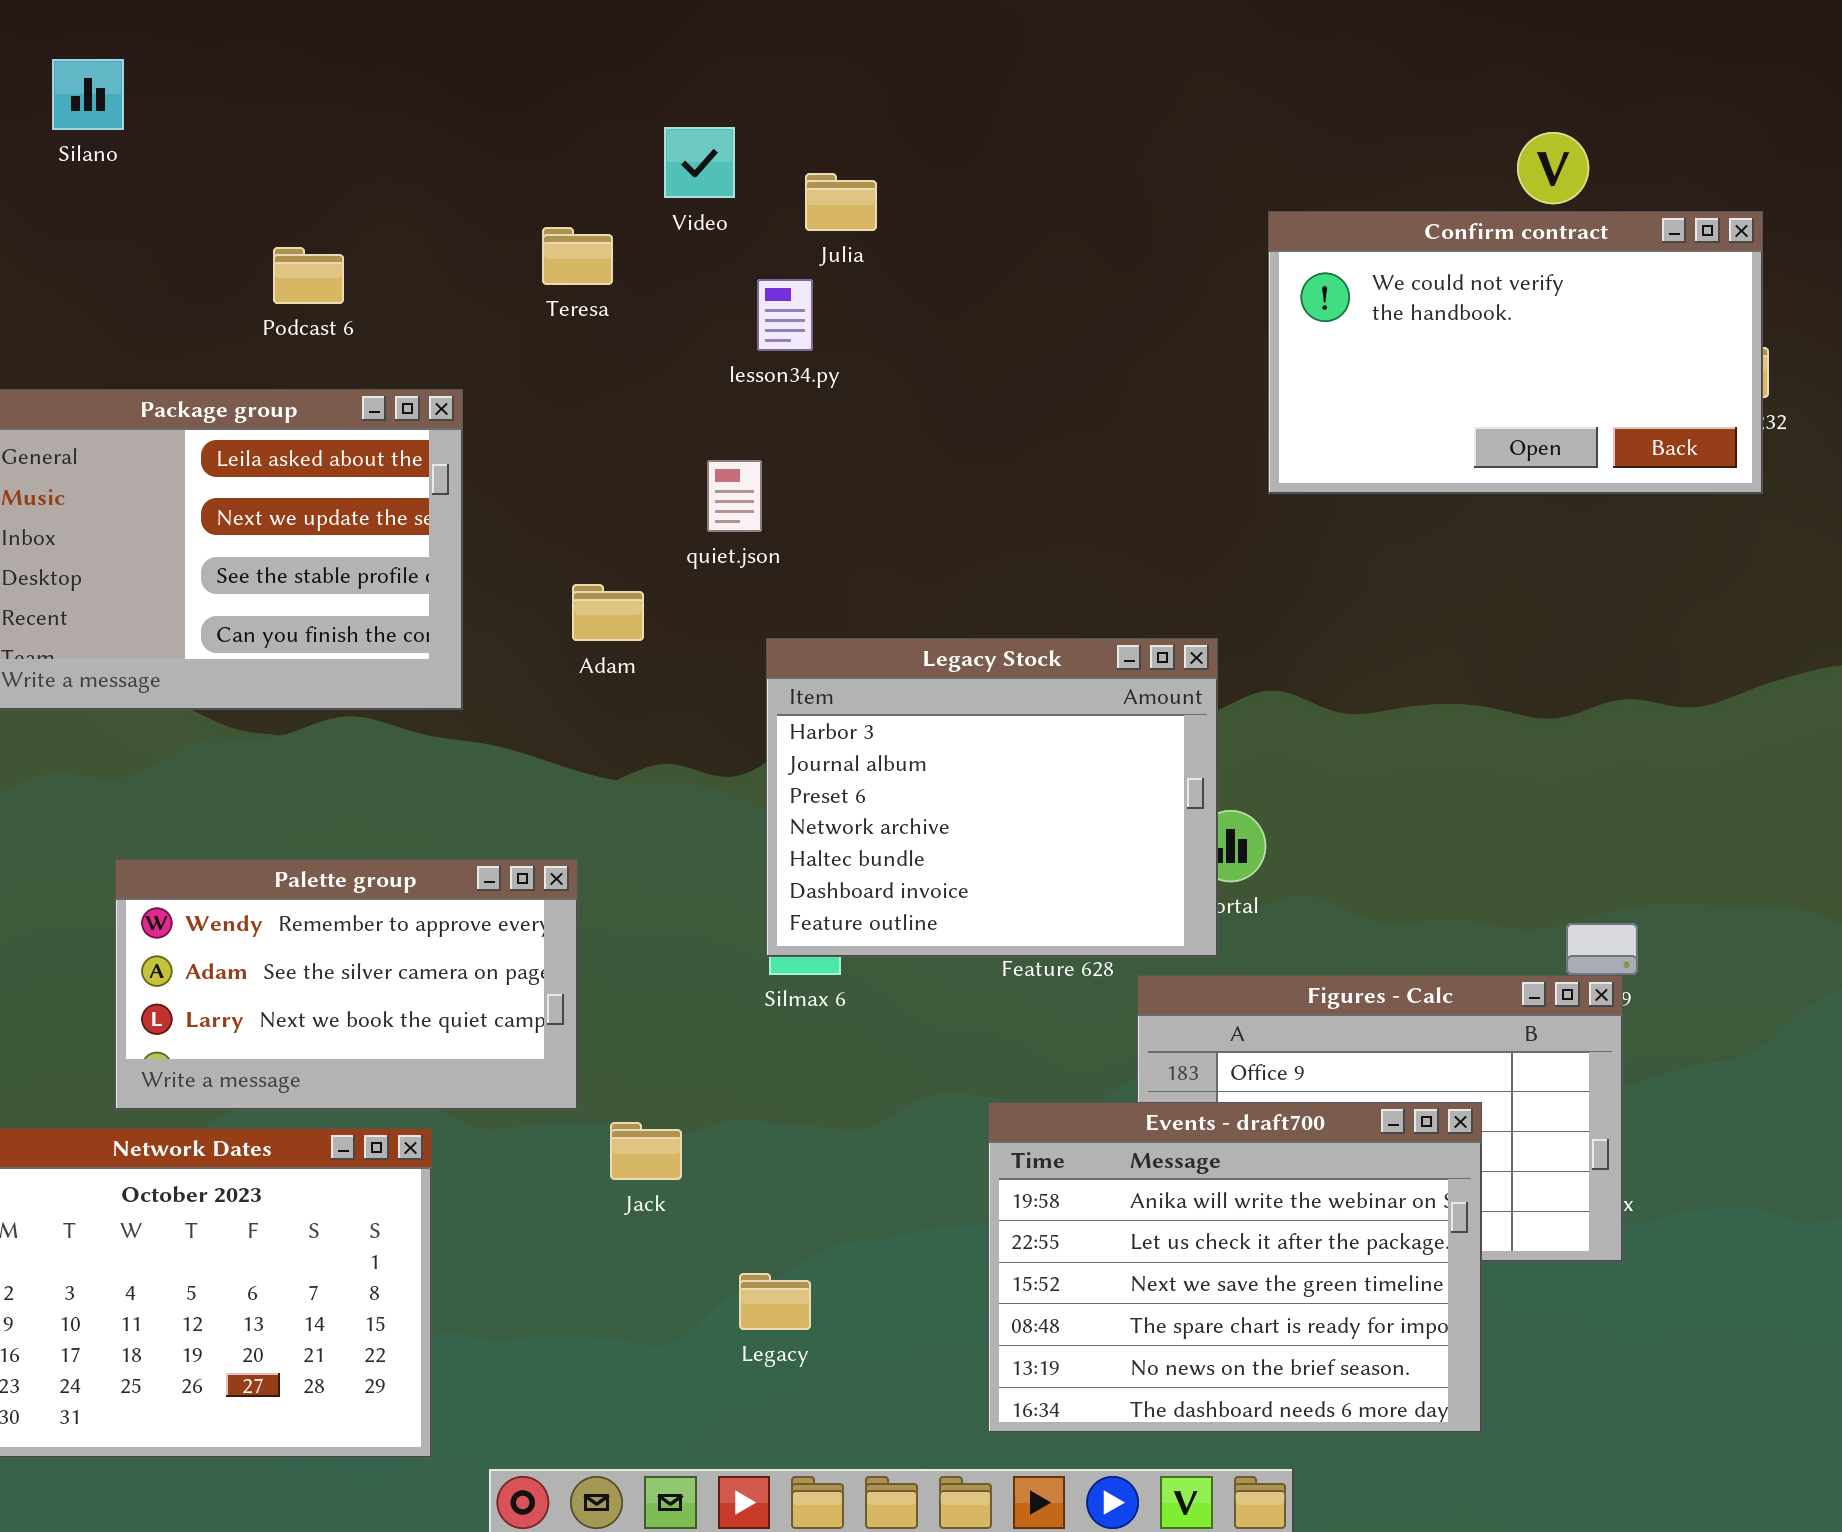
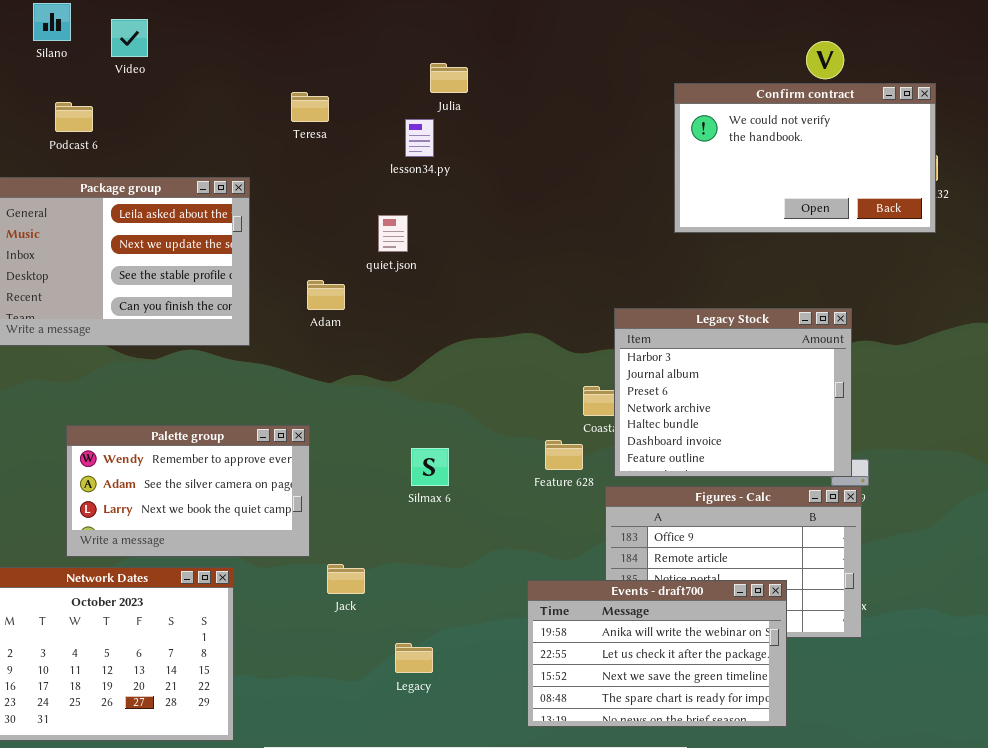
Video: [664,127,735,198] -> [111,19,148,57], moved
Podcast 6: [273,247,344,304] -> [55,102,93,132], moved
Legacy Stock: [766,638,1218,957] -> [614,308,852,477], moved
Events - draft700: [988,1102,1482,1433] -> [527,580,787,727], resized

